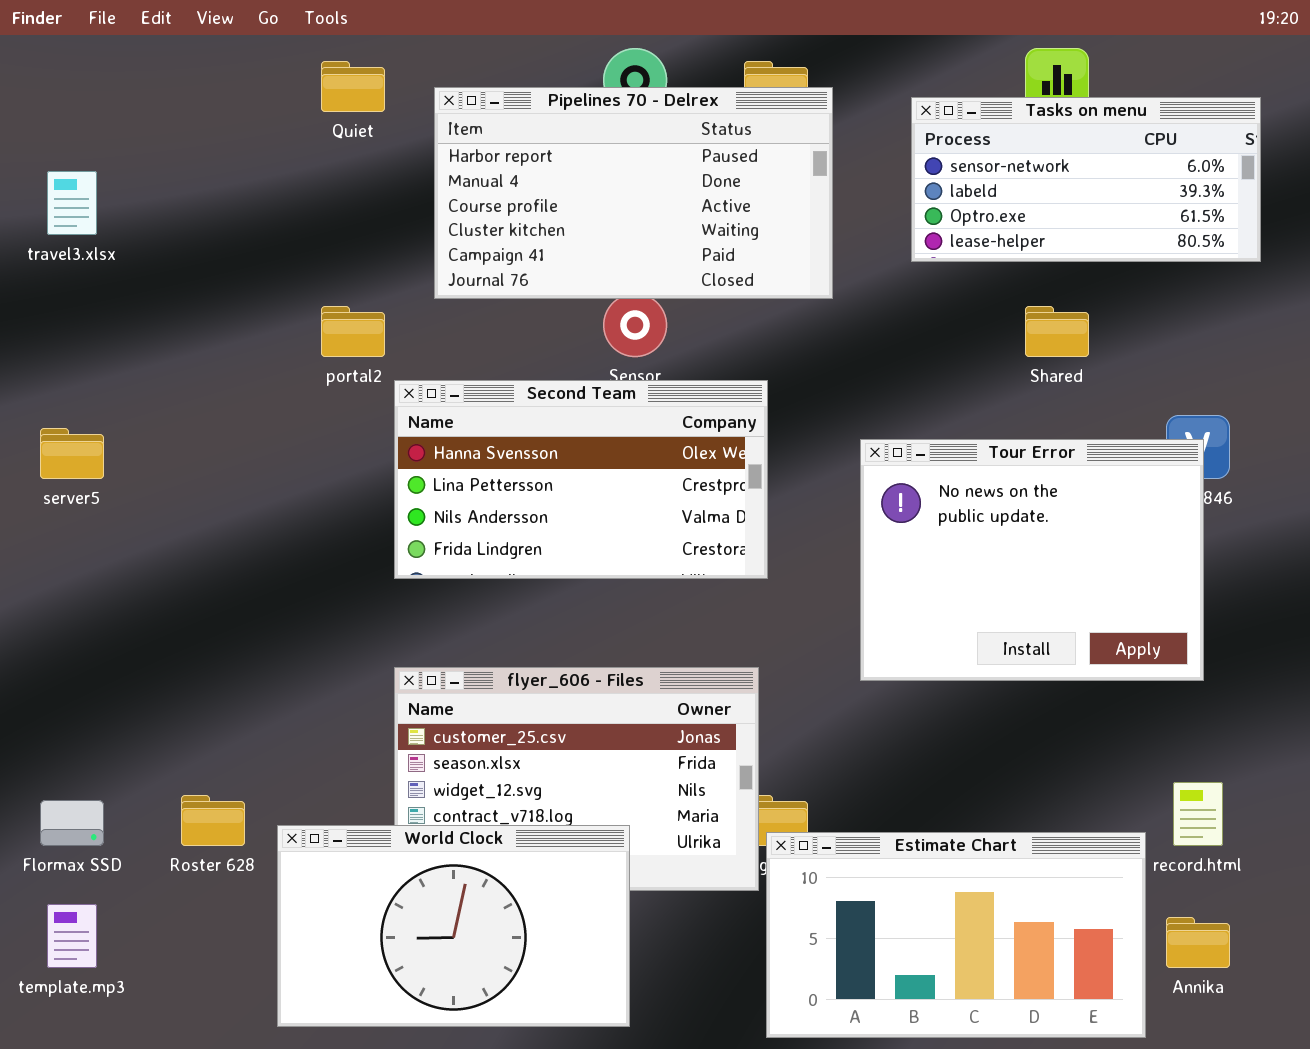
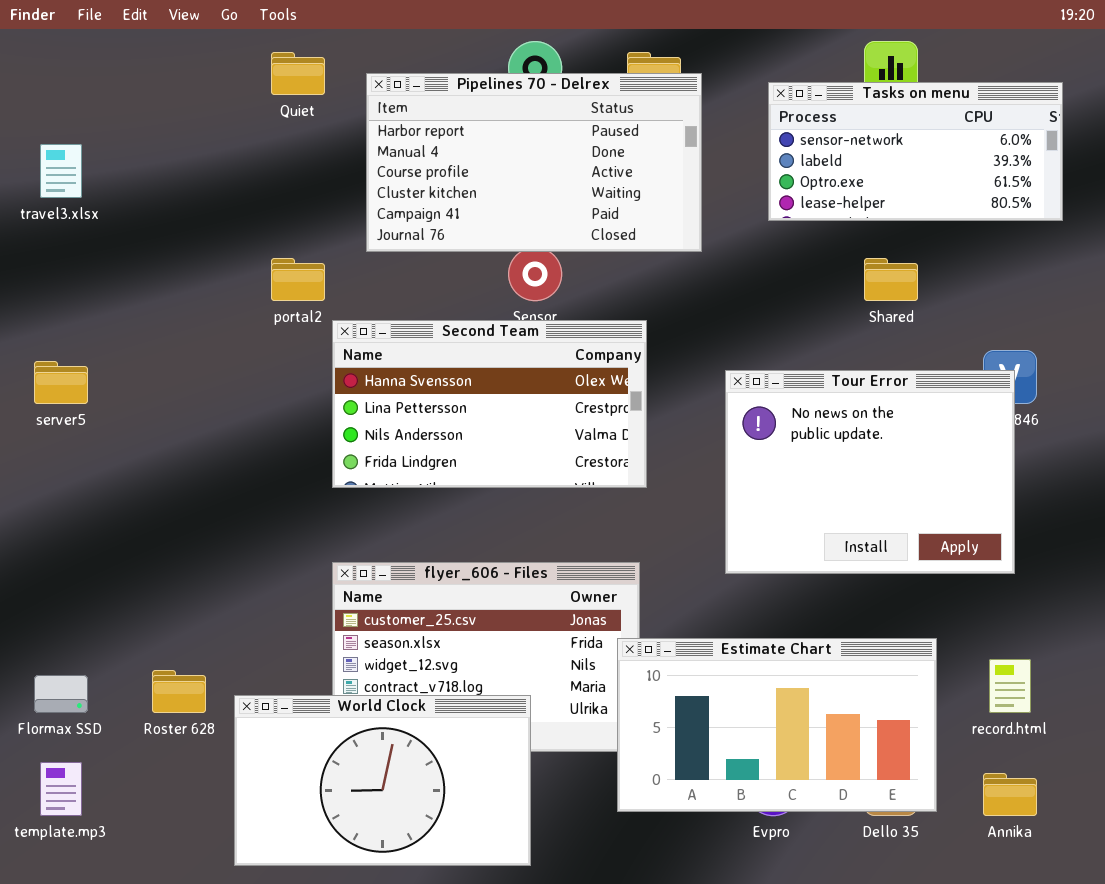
Estimate Chart: [766,832,1146,1038] -> [617,638,937,812], moved

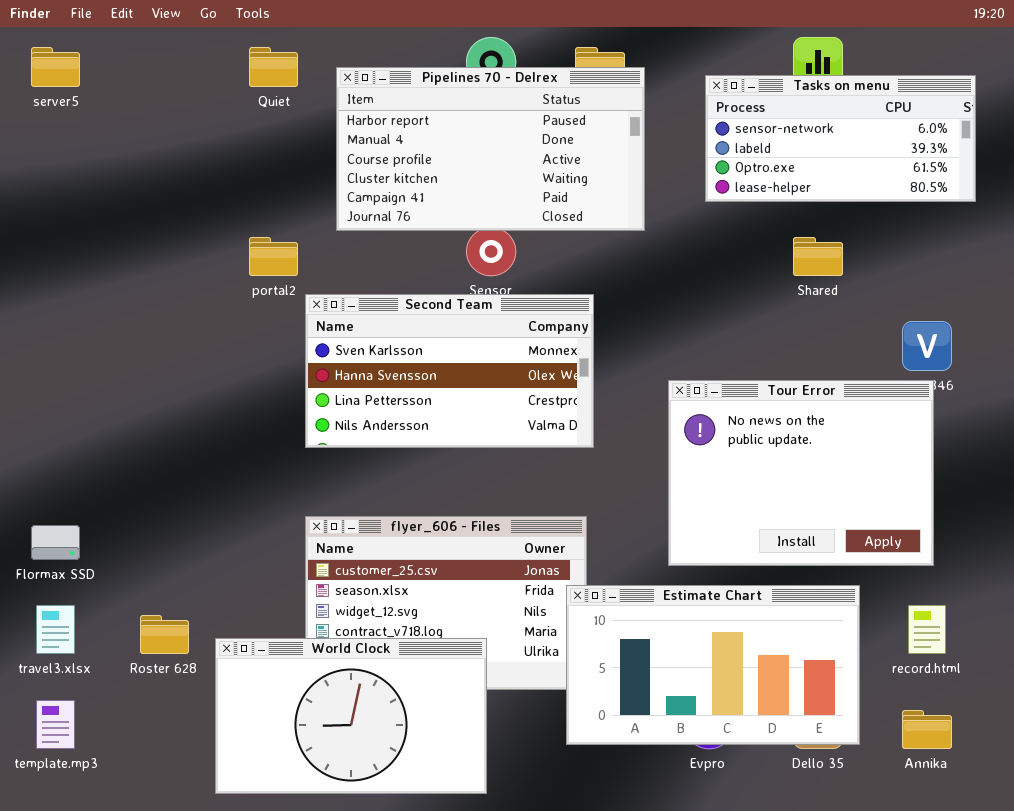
travel3.xlsx: [40,144,82,198] -> [36,605,75,654], moved
Second Team: [332,320,647,488] -> [305,294,594,448], scrolled up 1 row
server5: [34,361,88,404] -> [31,47,80,87], moved
Tour Error: [725,370,1015,574] -> [668,380,934,566], moved
Flormax SSD: [34,675,88,713] -> [31,525,80,560], moved

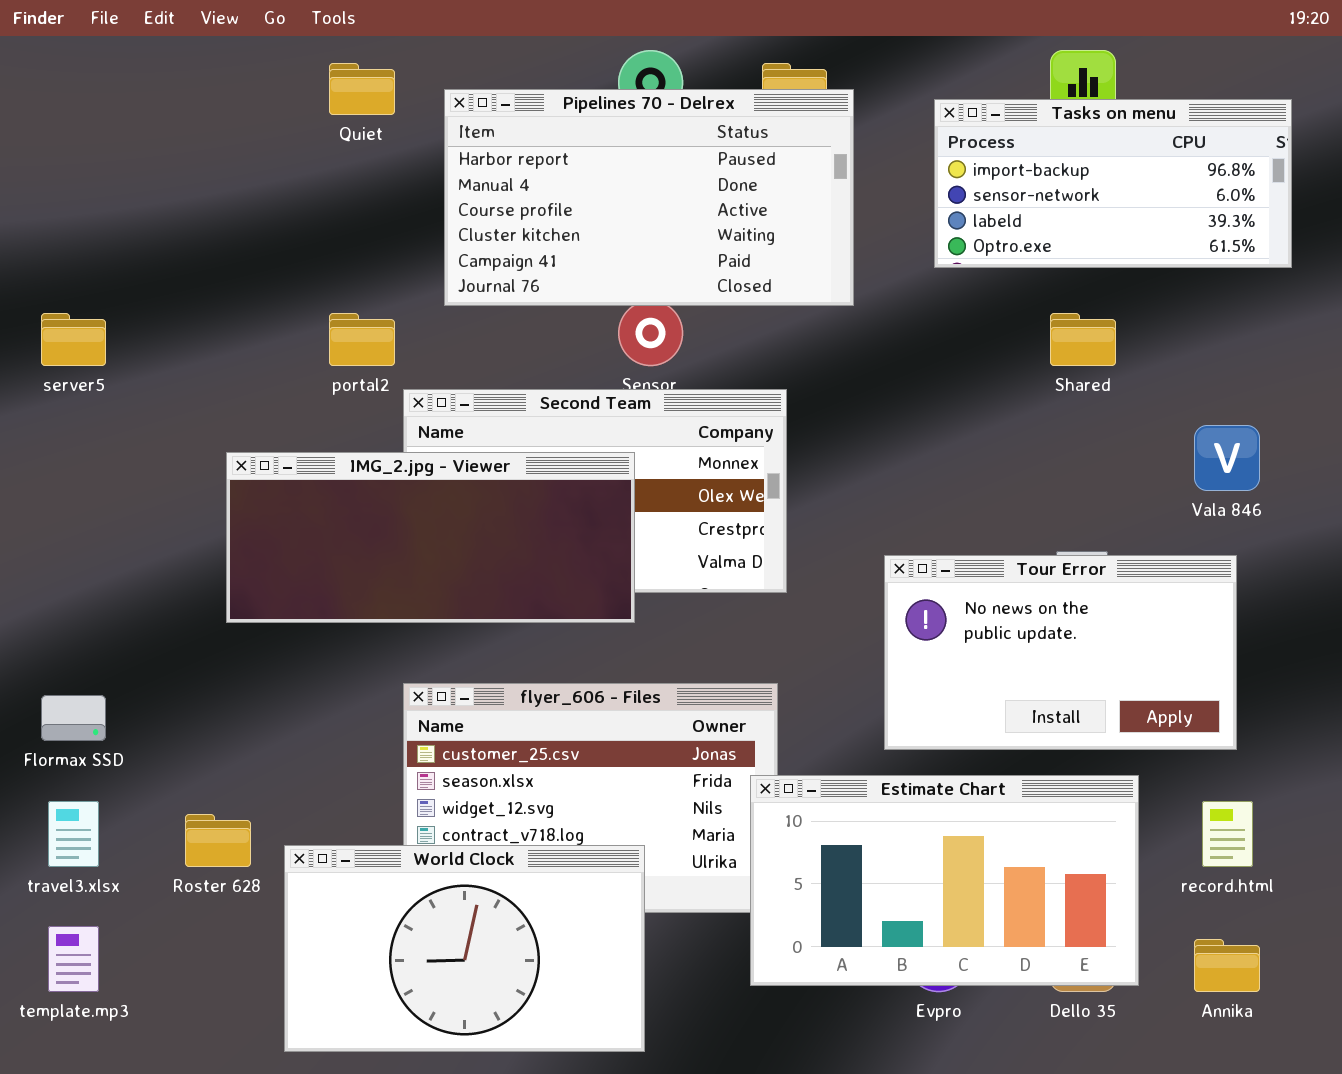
server5: [31,47,80,87] -> [41,313,106,366], moved
Tasks on menu: [705,75,976,202] -> [934,99,1292,268], scrolled up 1 row
IMG_2.jpg - Viewer: none -> [226,452,635,623], opened
Tour Error: [668,380,934,566] -> [884,555,1237,750], resized

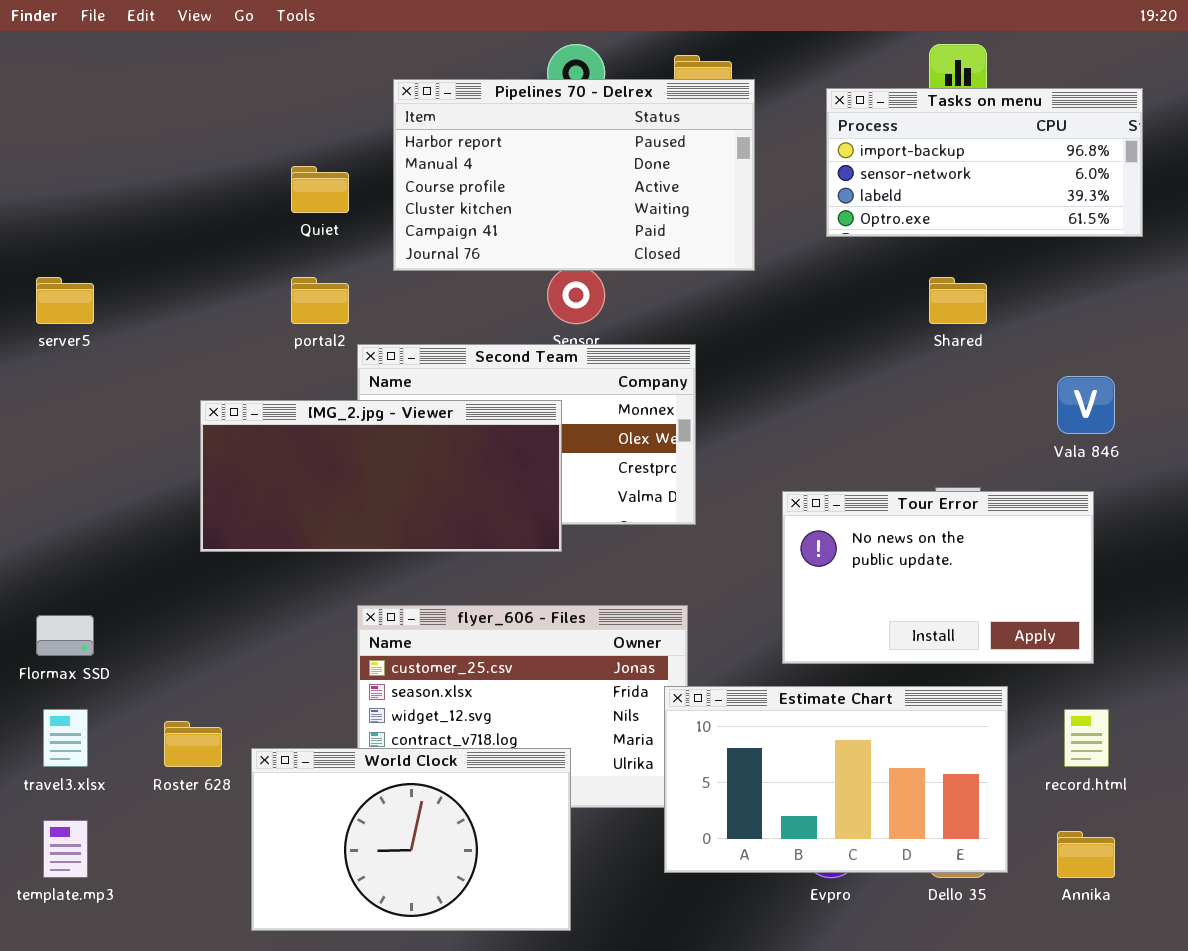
Quiet: [329,63,395,115] -> [291,166,349,213], moved

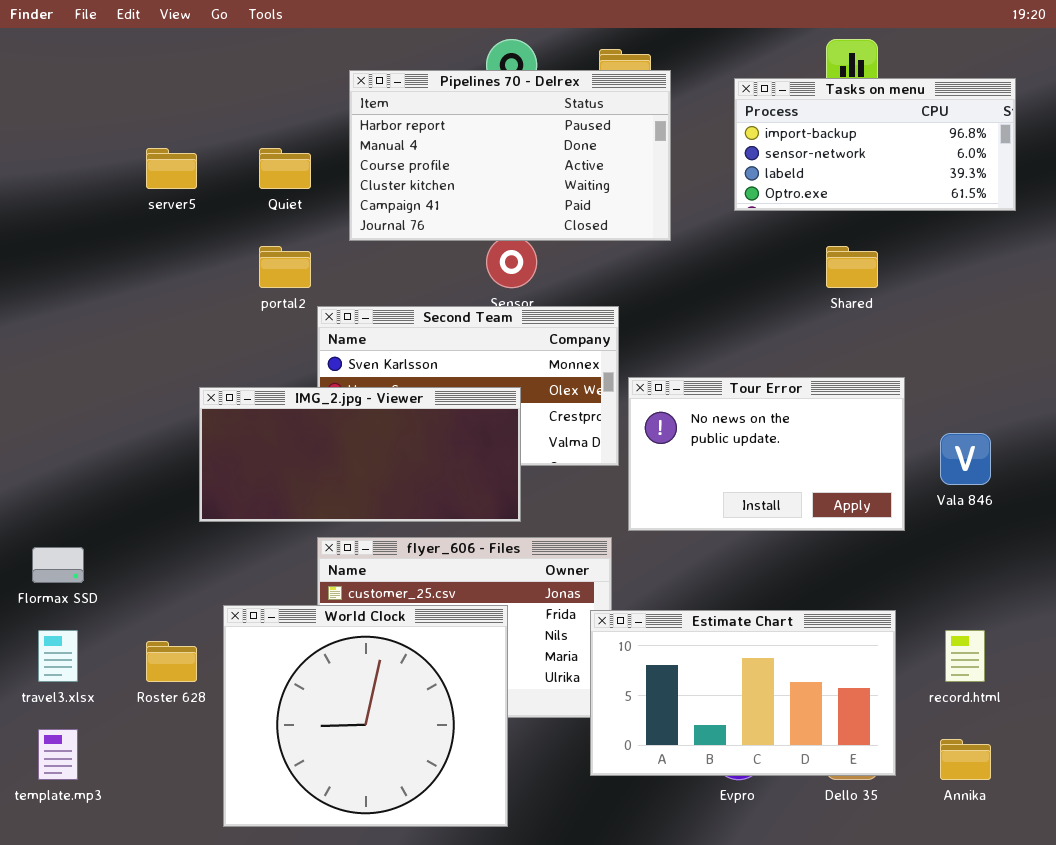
server5: [36,277,94,324] -> [146,148,197,189], moved
Vala 846: [1057,376,1115,434] -> [940,433,991,485], moved
IMG_2.jpg - Viewer: [200,400,562,552] -> [199,387,521,522], moved
Tour Error: [782,491,1094,664] -> [628,377,905,531], moved
World Clock: [251,748,571,931] -> [223,605,508,827], resized

